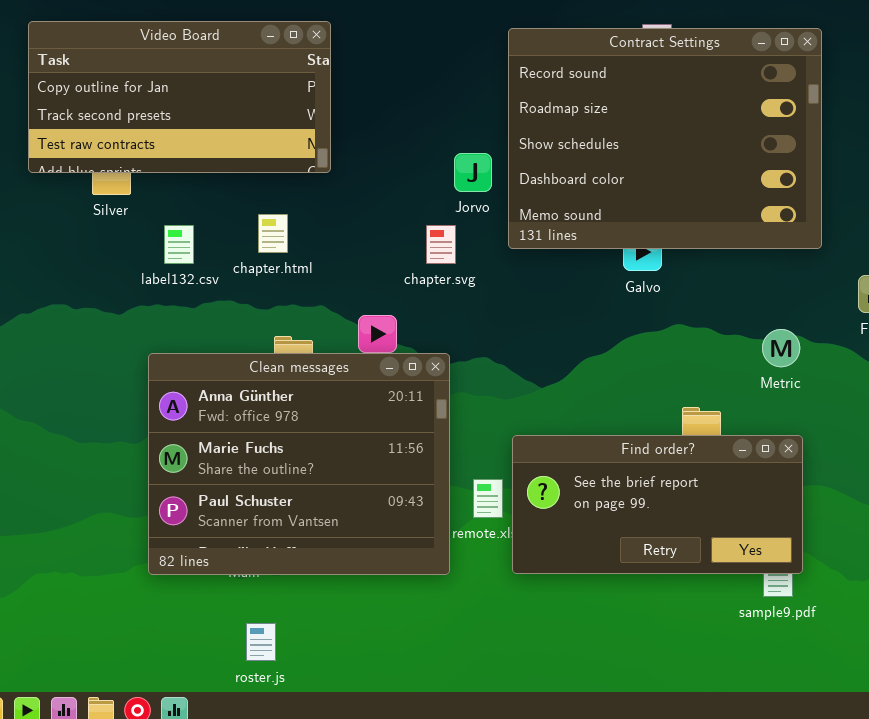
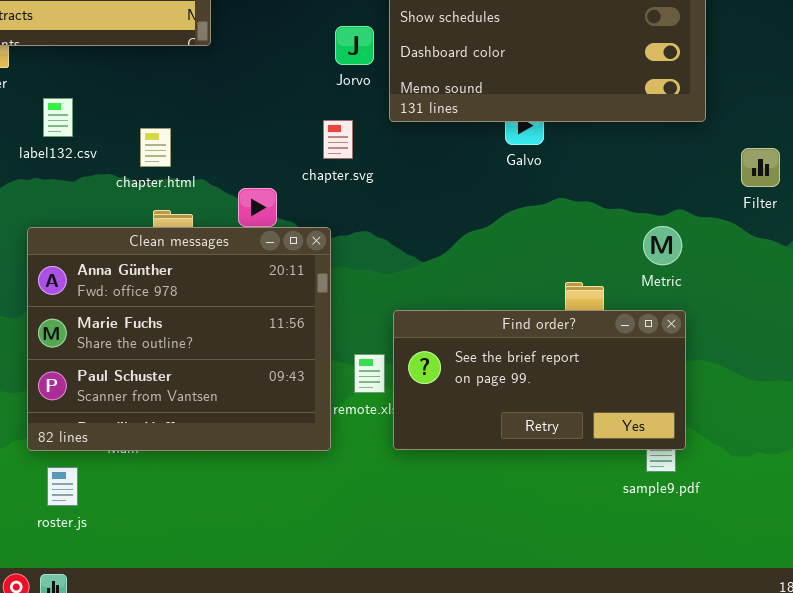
chapter.html: [258,214,288,253] -> [140,128,171,167], moved
chapter.svg: [426,225,456,264] -> [323,120,353,159], moved
Metric: [762,329,800,367] -> [643,226,682,265], moved
roster.js: [246,623,276,661] -> [47,467,78,506], moved

